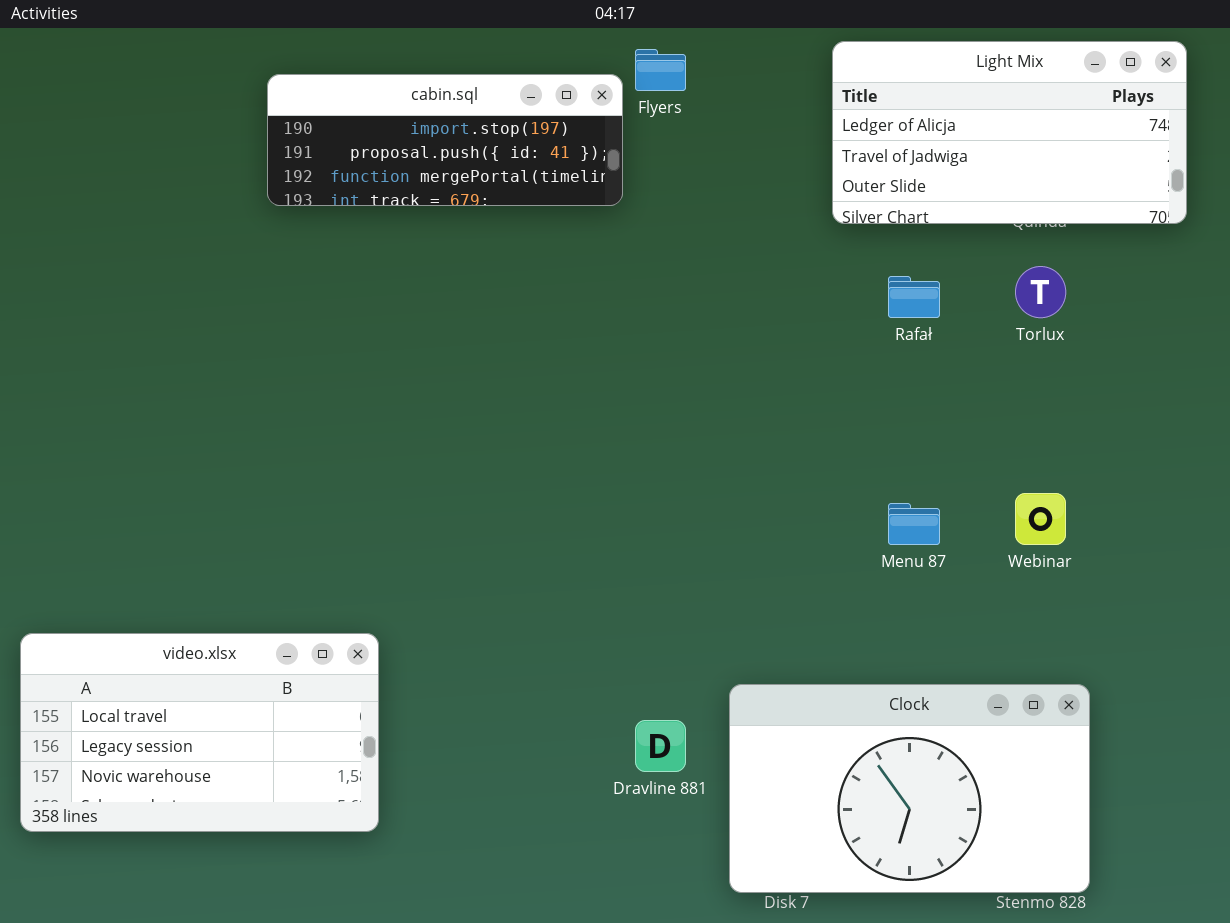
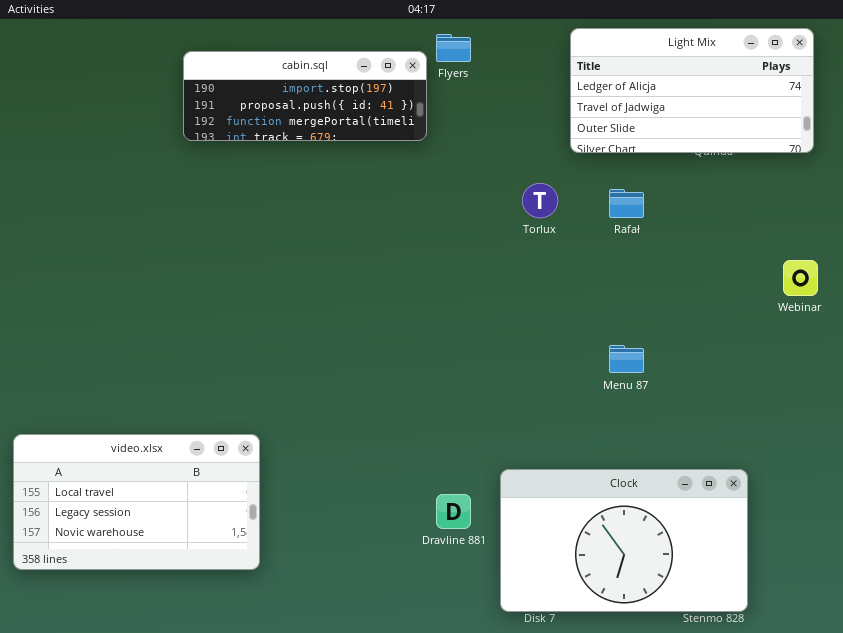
Torlux: [1015,266,1066,318] -> [522,183,558,218], moved
Webinar: [1015,493,1066,545] -> [783,260,818,296], moved

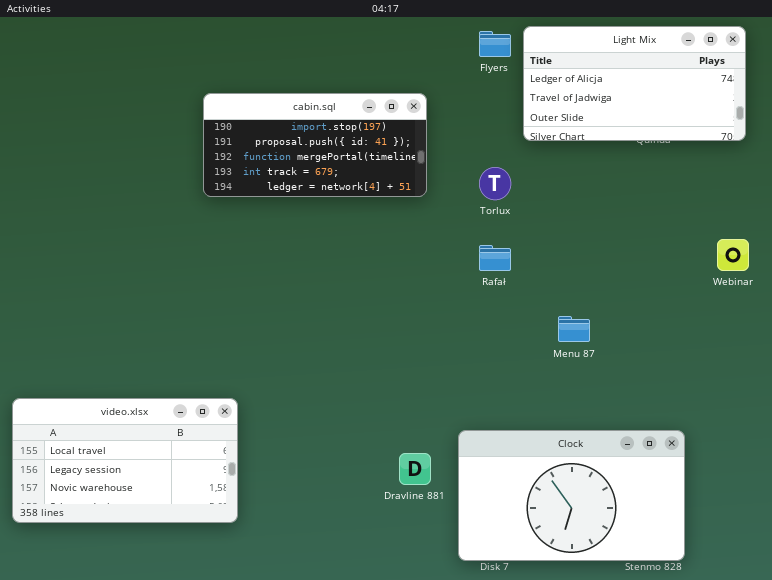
Flyers: [436,34,471,62] -> [479,31,511,57], moved
cabin.sql: [183,51,427,141] -> [203,93,427,197], moved, resized
Rafał: [609,189,644,218] -> [479,245,511,271], moved

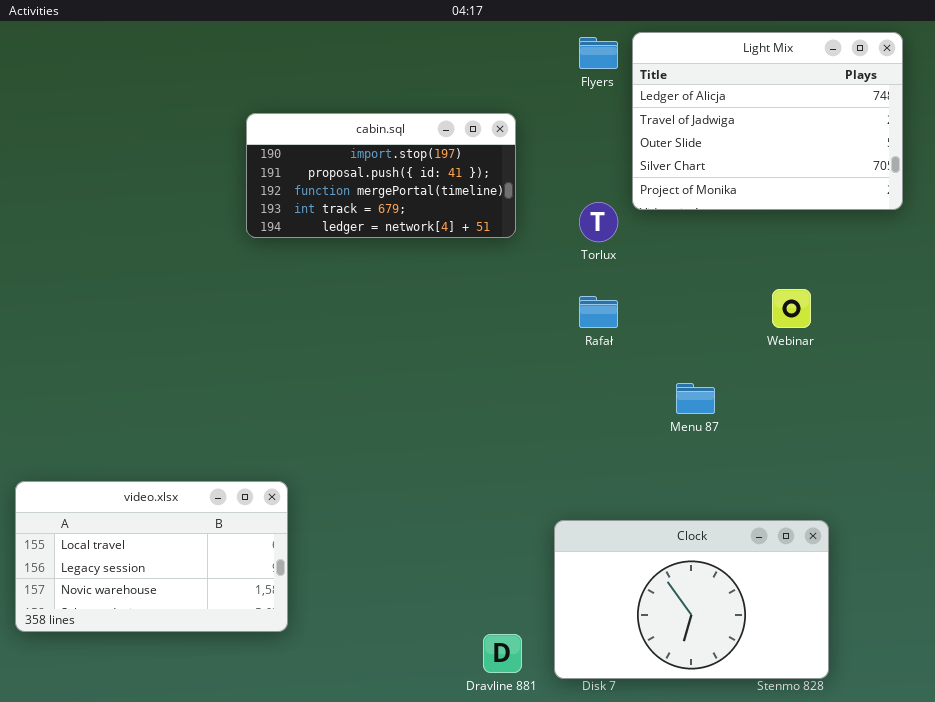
Light Mix: [523,26,746,141] -> [632,32,903,210], resized
Webinar: [717,239,749,271] -> [772,289,811,328], moved
Dravline 881: [399,453,431,485] -> [483,634,522,673], moved

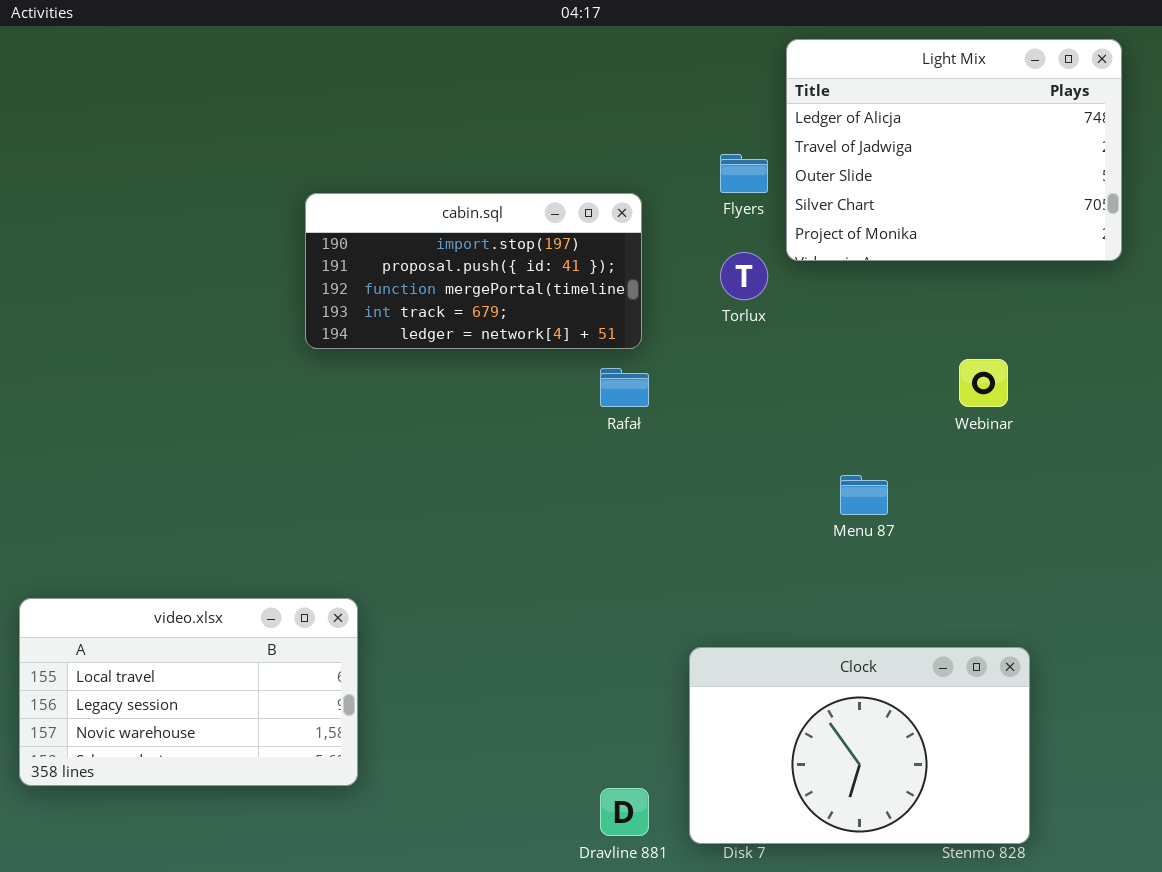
Flyers: [579,37,618,69] -> [720,154,768,193], moved
cabin.sql: [246,113,516,238] -> [305,193,642,349], moved
Rafał: [579,296,618,328] -> [600,368,649,407], moved

